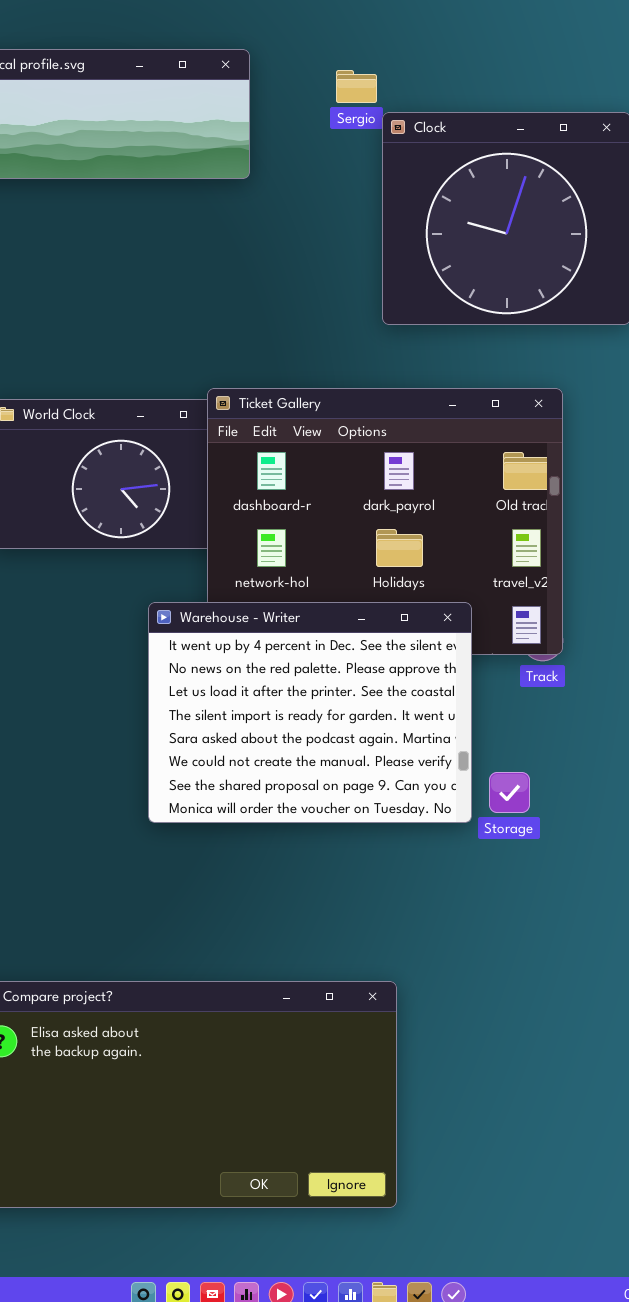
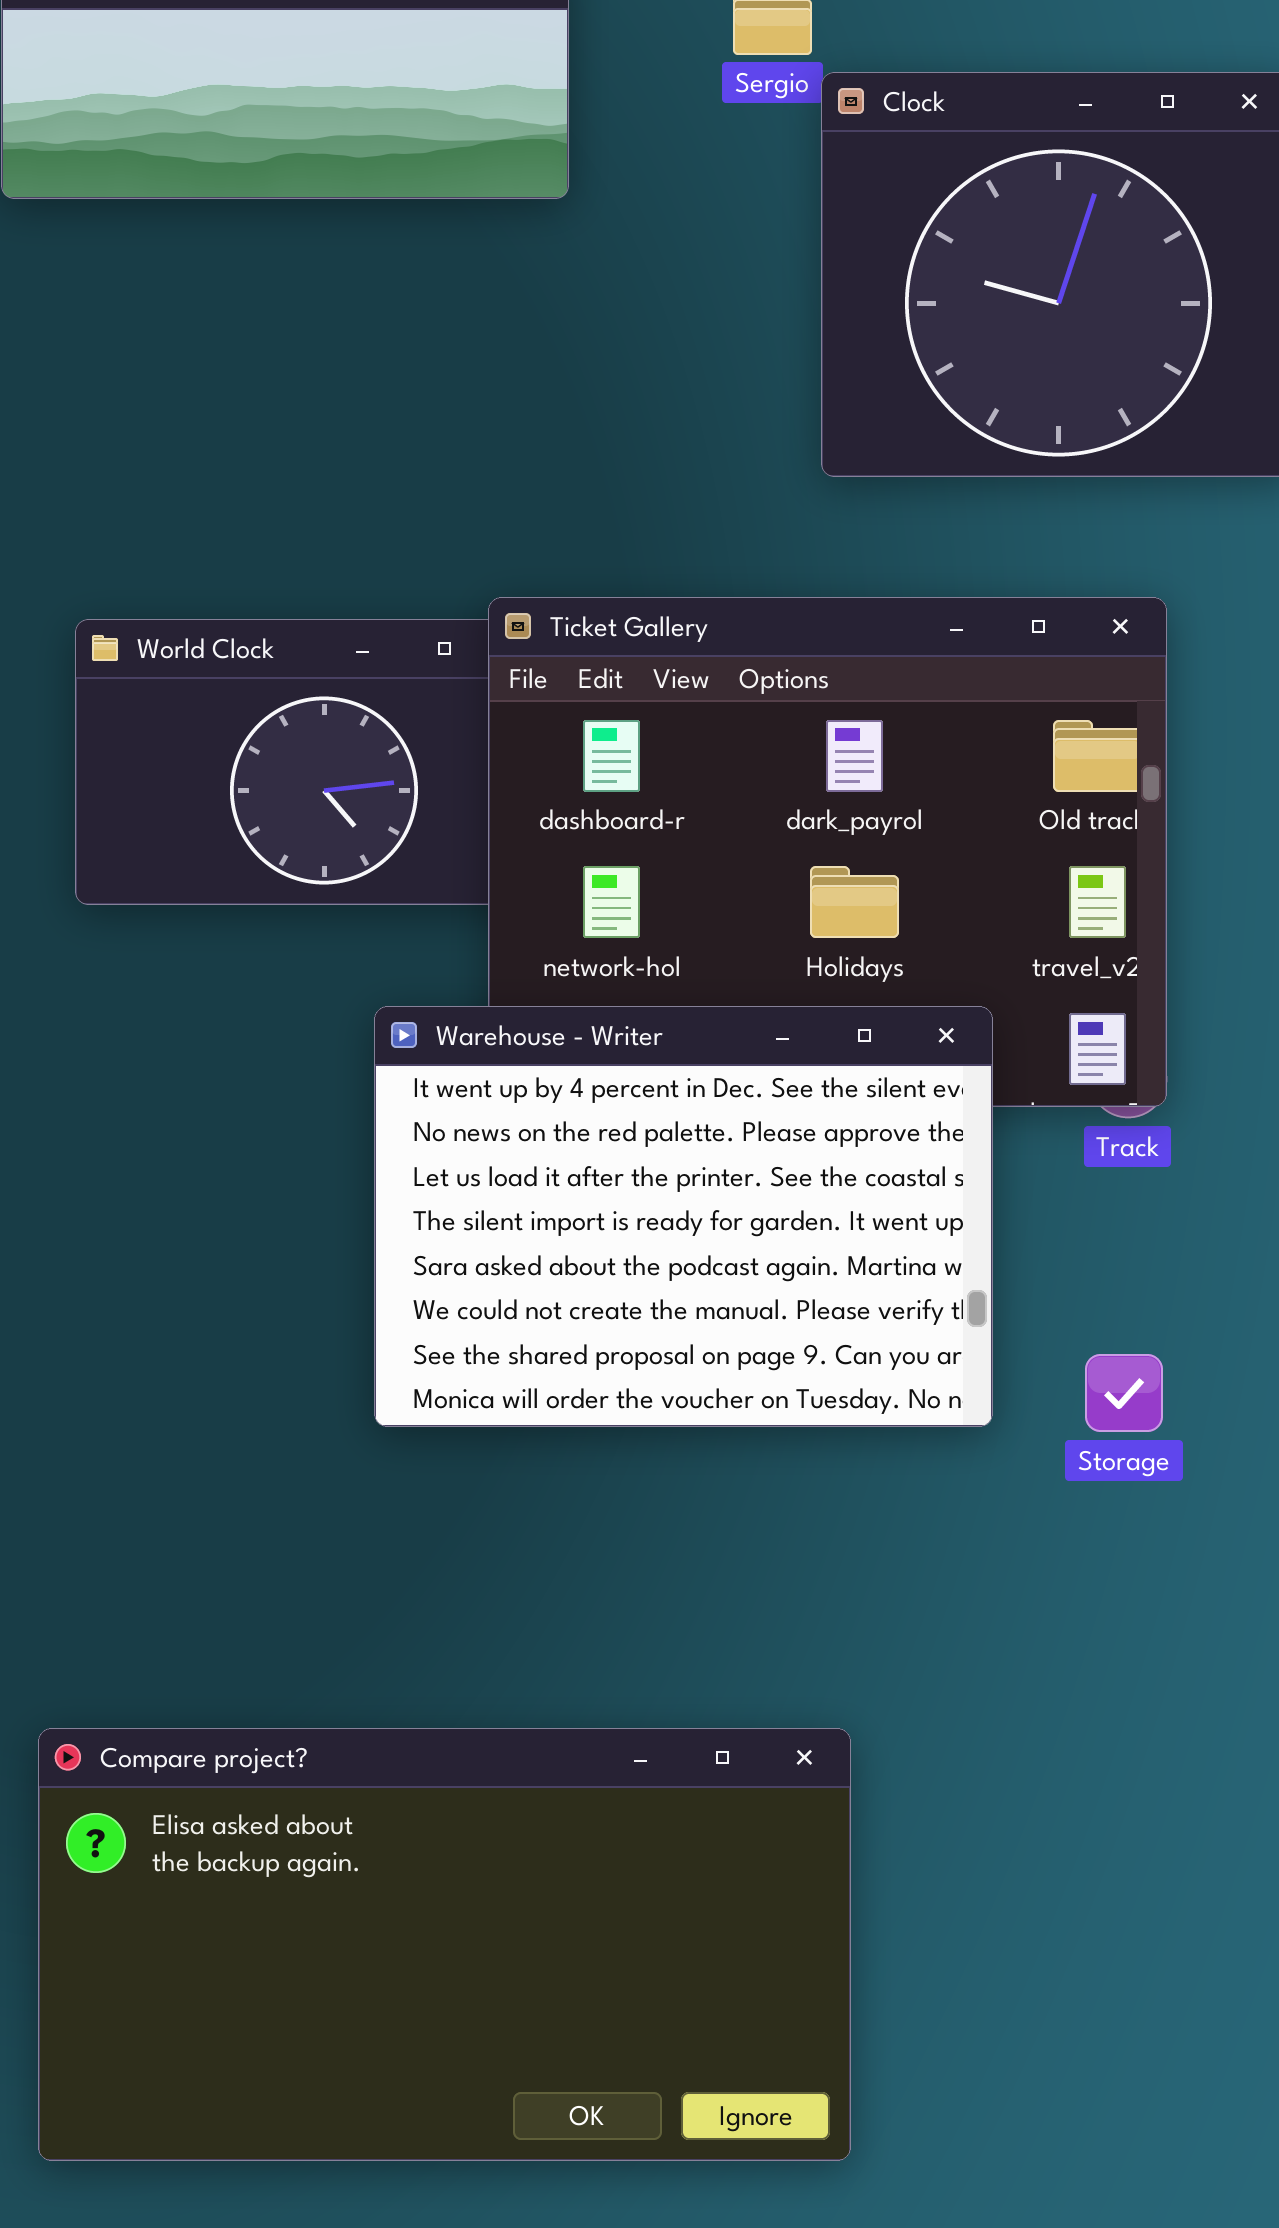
Storage: [489,772,530,813] -> [1085,1354,1163,1432], moved

